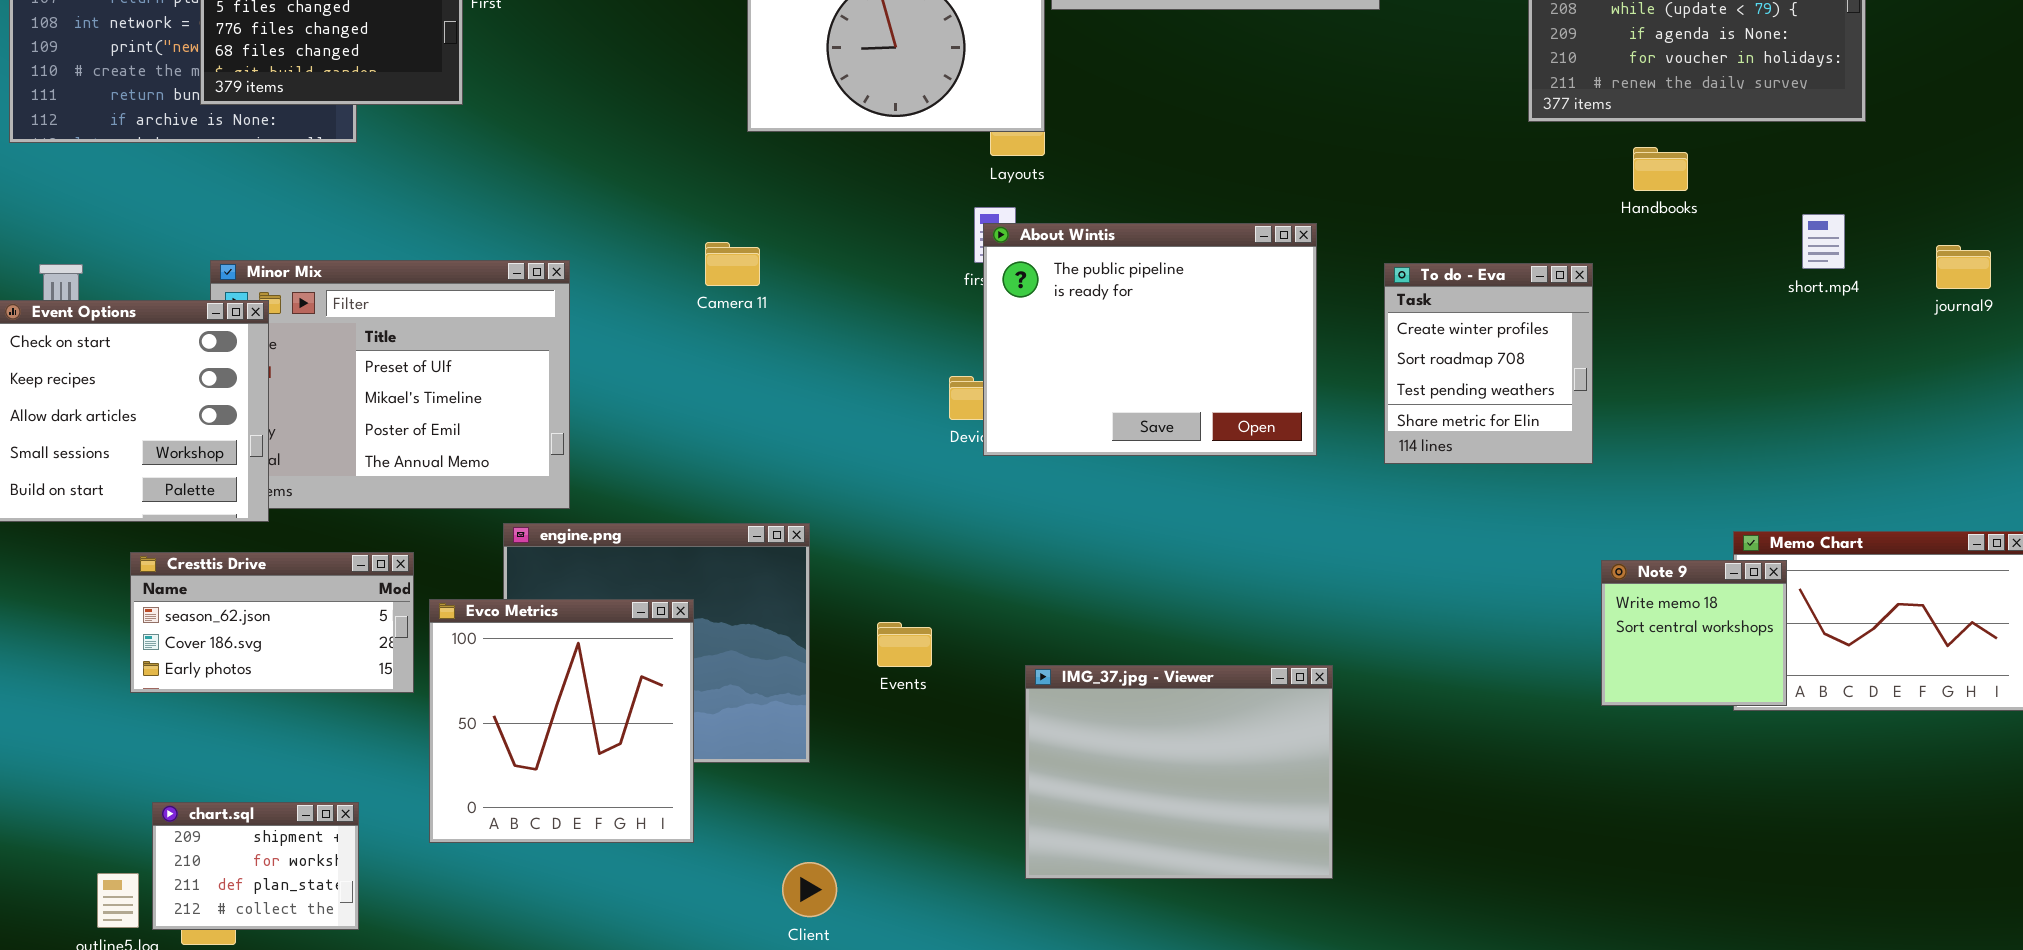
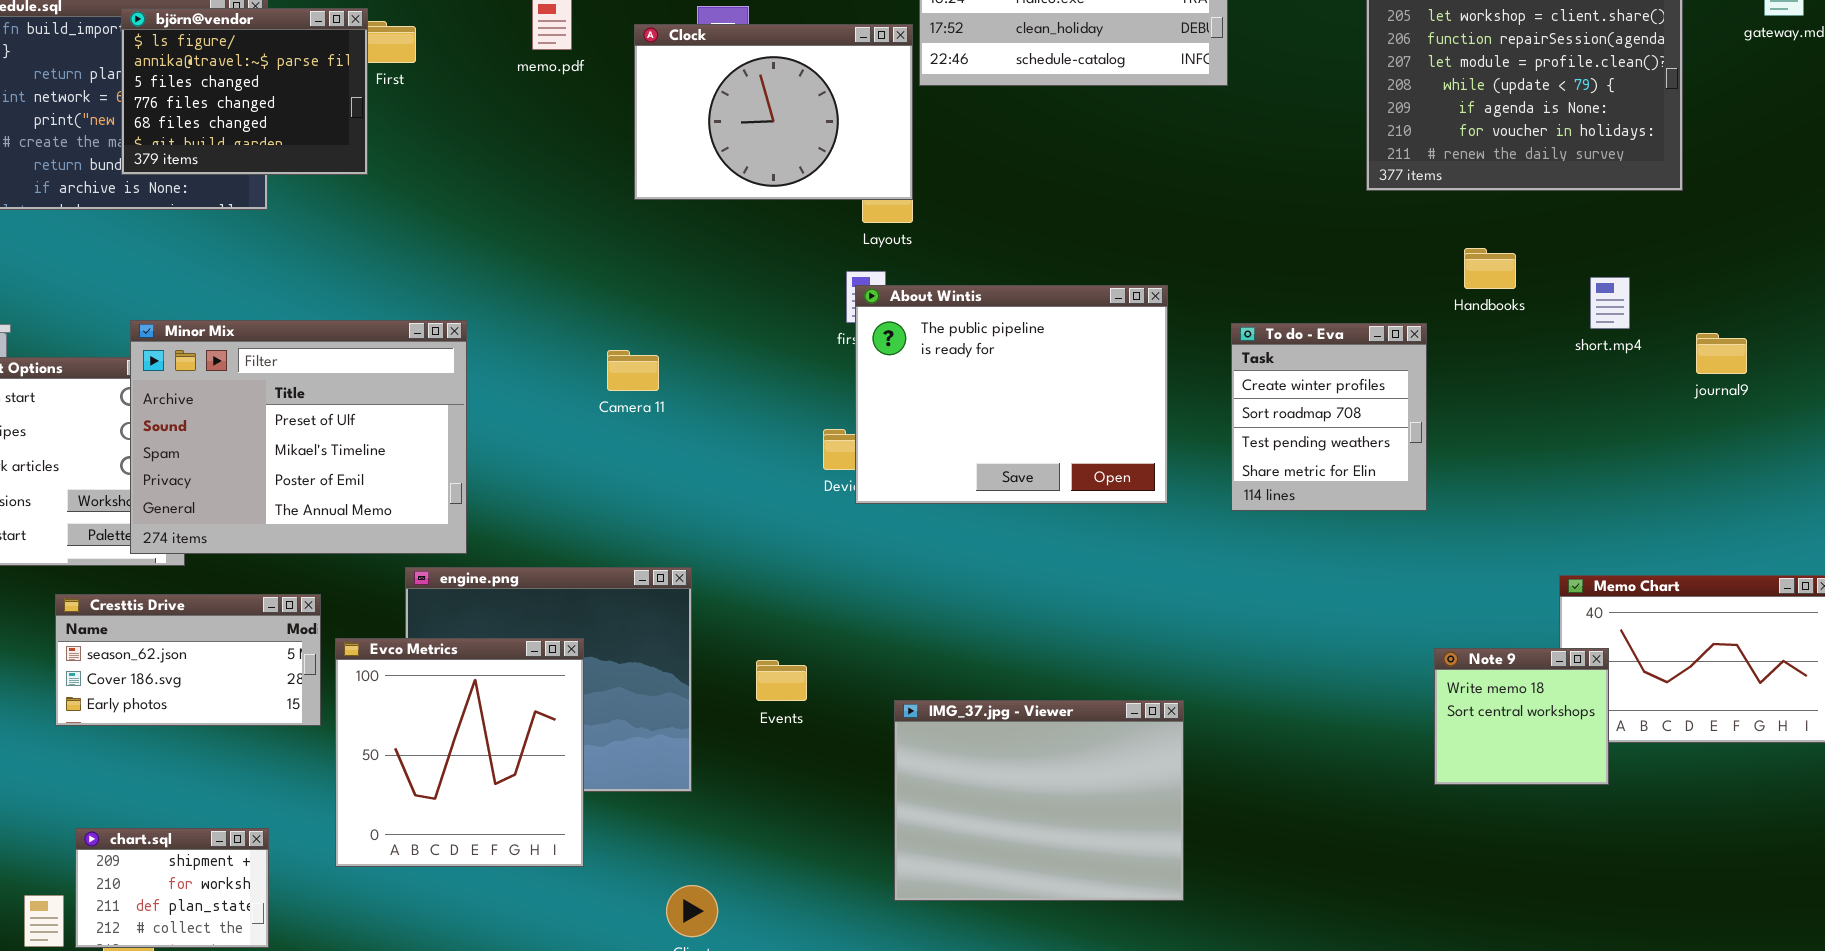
Handbooks: [1633,147,1688,191] -> [1464,248,1516,289], moved
short.mp4: [1802,214,1845,269] -> [1590,277,1630,329], moved
Camera 11: [705,242,760,286] -> [607,350,659,391], moved
journal9: [1936,245,1991,289] -> [1696,333,1747,374], moved
Minor Mix: [210,260,570,509] -> [130,320,467,554], raised
Note 9: [1601,560,1787,706] -> [1434,648,1609,785], moved

